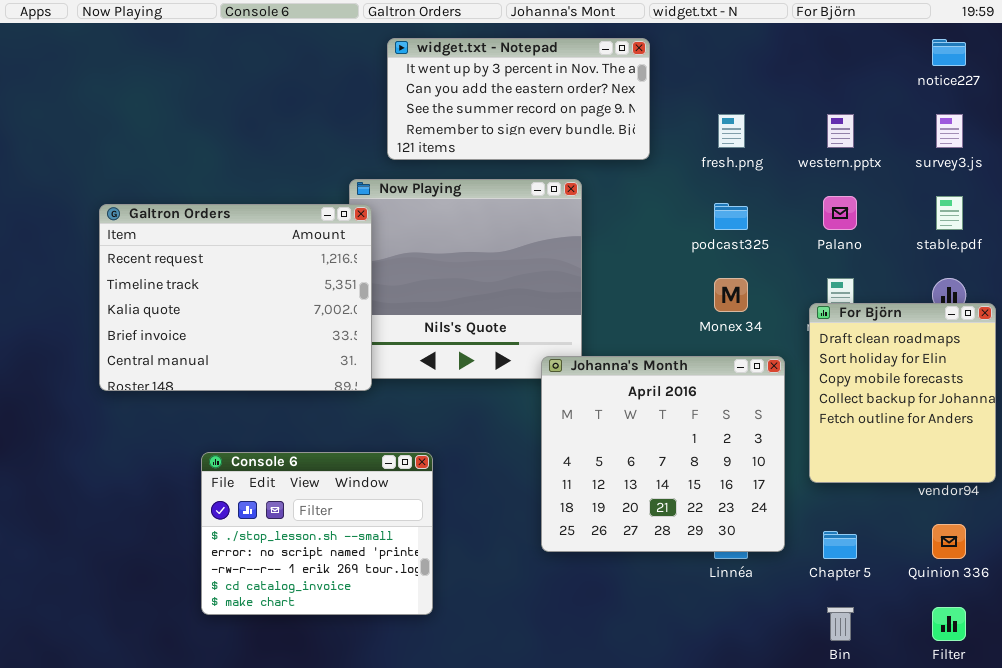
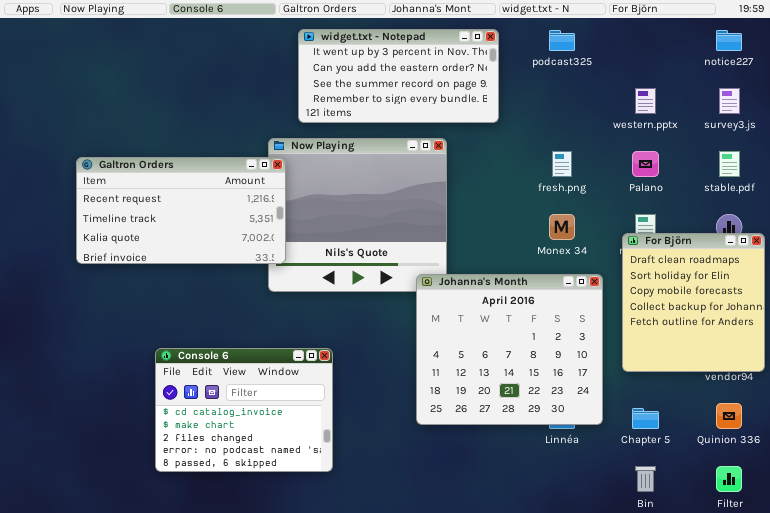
fresh.png: [718,114,745,148] -> [552,151,572,177], moved
podcast325: [714,203,748,230] -> [549,30,575,51], moved
Galtron Orders: [99,204,372,391] -> [76,157,286,264], resized
Console 6: [201,452,433,615] -> [155,348,333,472], scrolled down 3 rows

